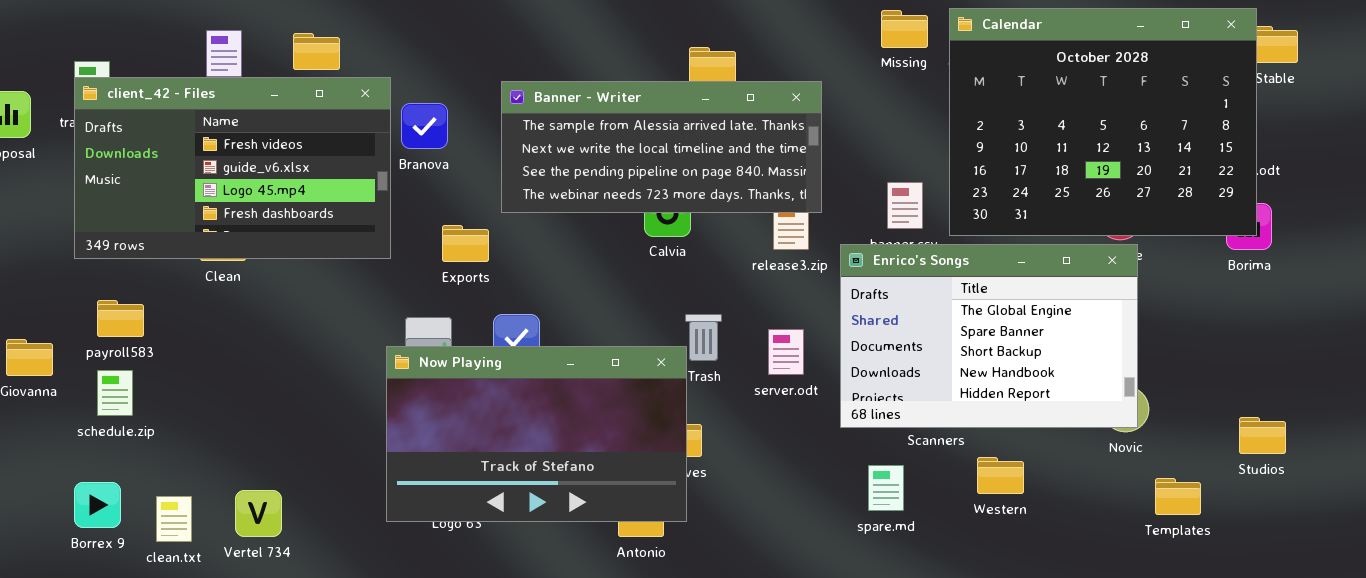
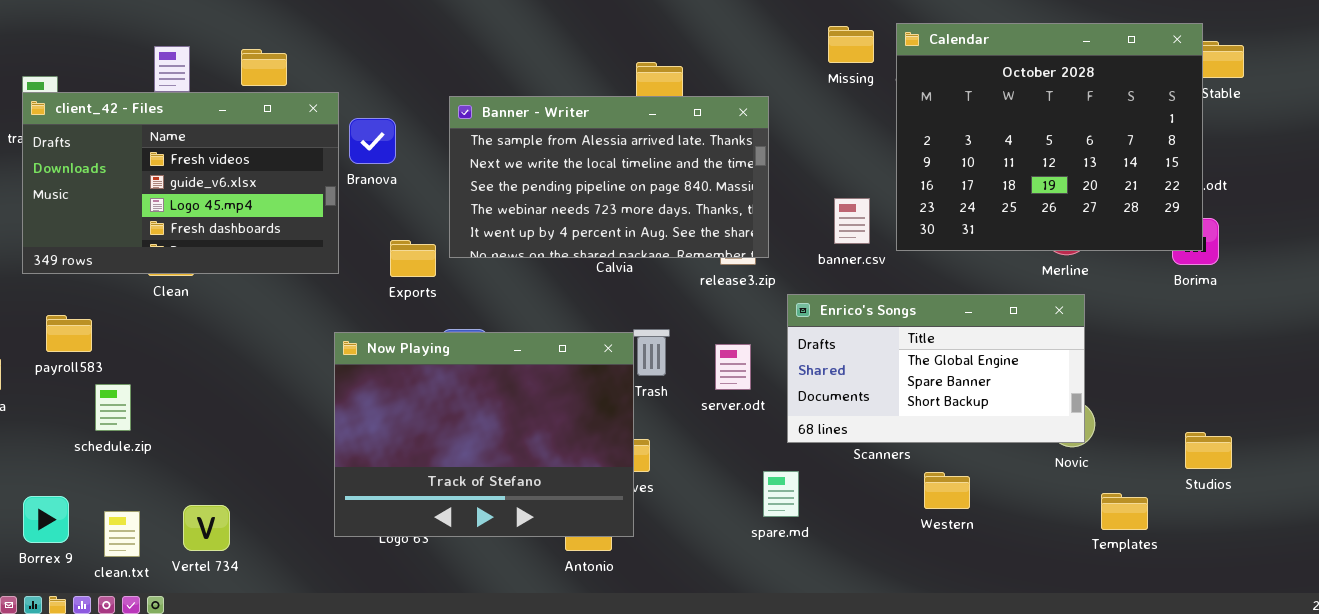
Banner - Writer: [501,81,822,213] -> [449,96,769,258], resized
Enrico's Songs: [840,244,1138,428] -> [787,294,1085,443], resized
Now Playing: [386,346,687,522] -> [334,332,634,537], resized
schedule.zip: [97,370,133,416] -> [95,384,131,431], moved
spare.md: [868,465,904,511] -> [763,471,799,517], moved

